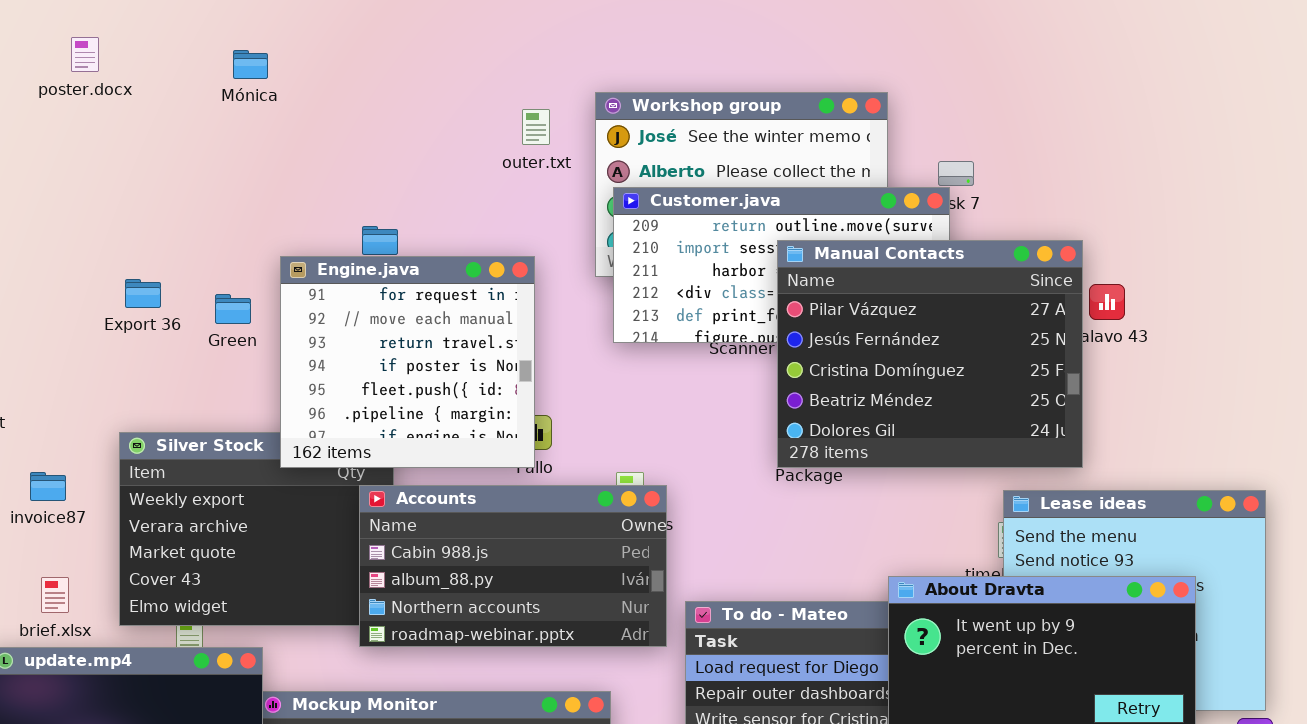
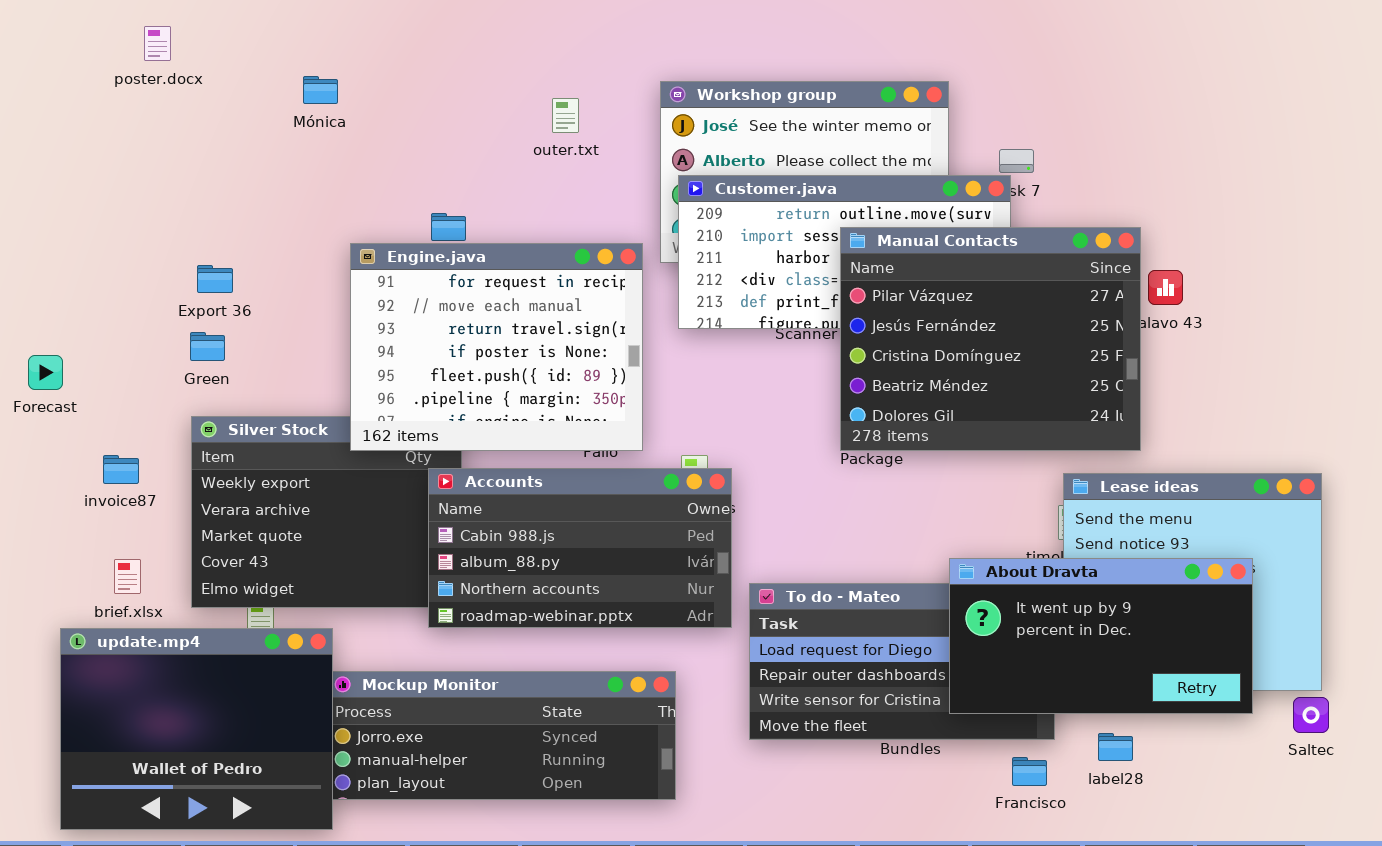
Mónica: [233,50,268,79] -> [303,76,338,104], moved
outer.txt: [522,109,550,145] -> [552,98,579,133], moved
Engine.java: [280,256,535,468] -> [350,243,643,451], resized
Green: [215,294,251,324] -> [190,332,225,361], moved

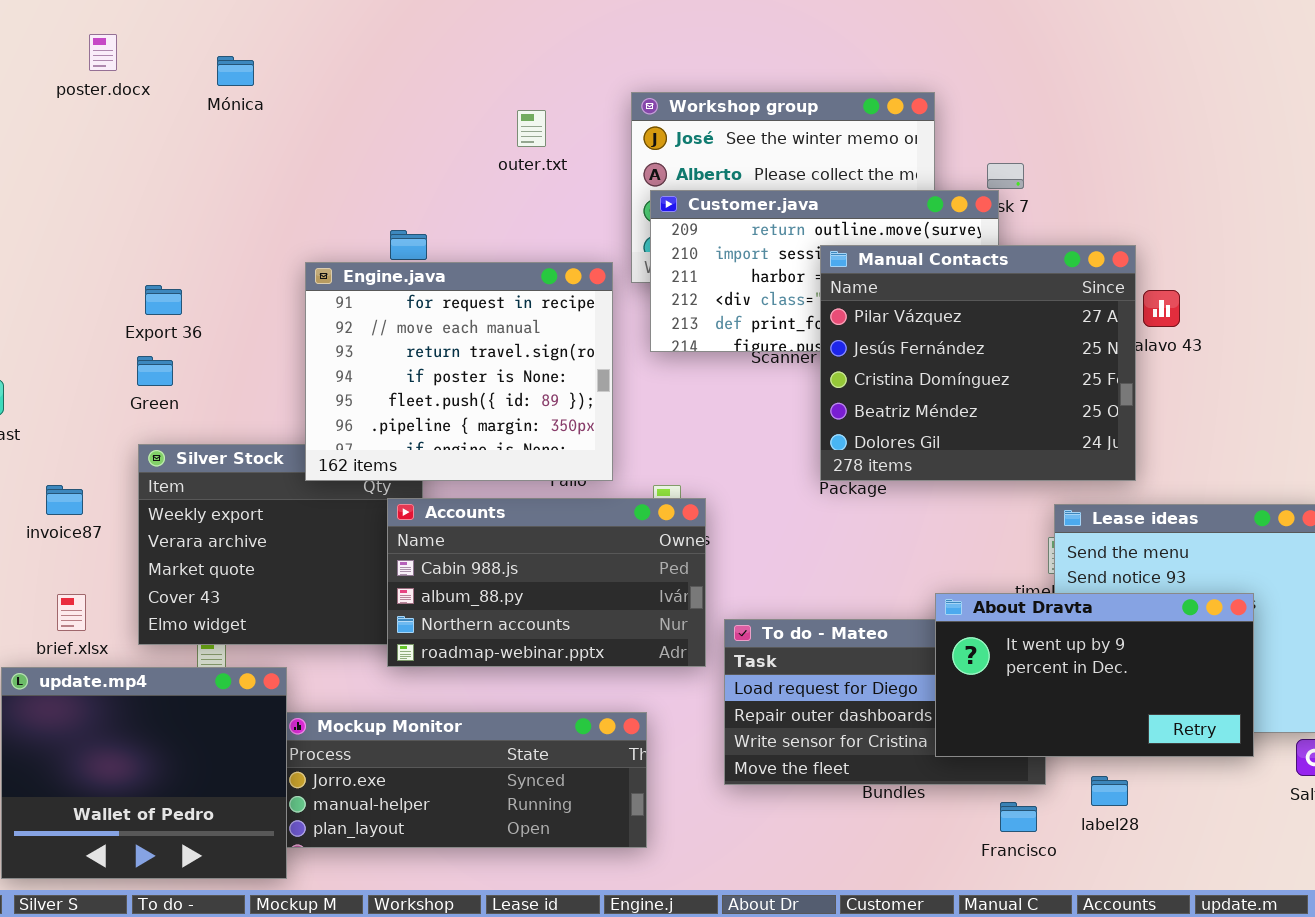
Mónica: [303,76,338,104] -> [217,56,254,86], moved

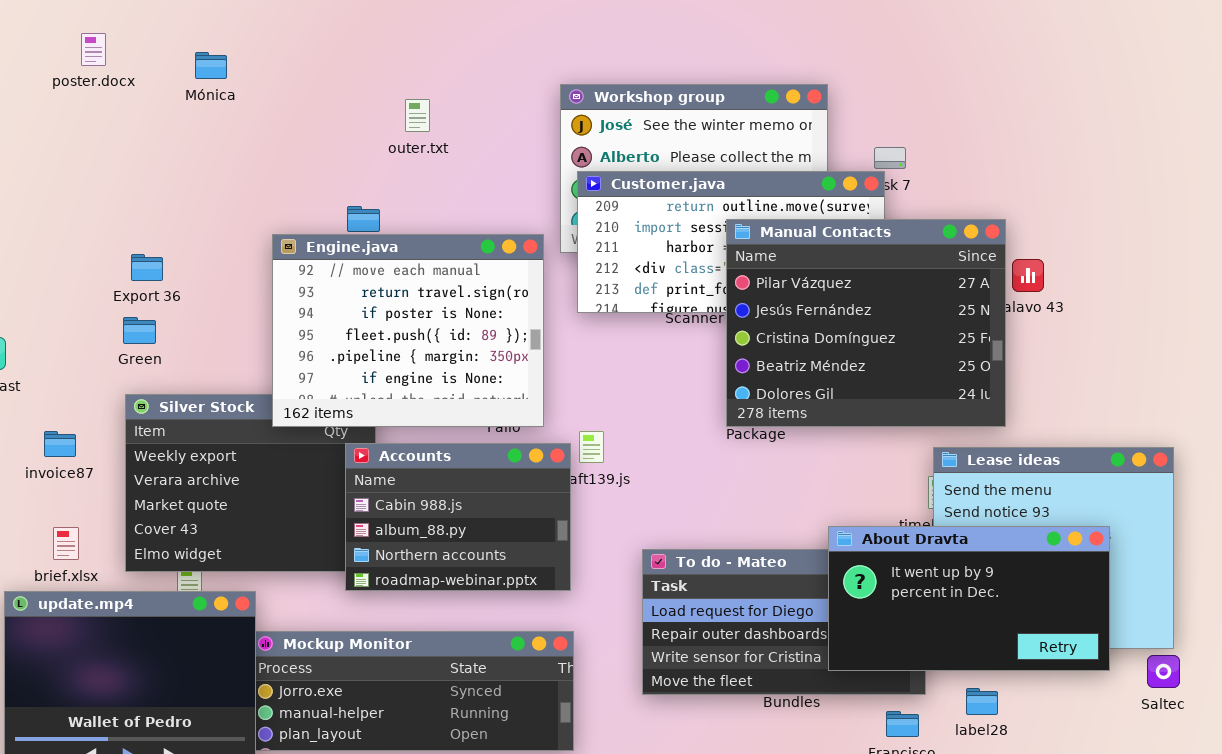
outer.txt: [517,110,546,147] -> [405,99,430,132], moved
Engine.java: [305,262,613,481] -> [272,234,544,427], scrolled down 1 row
Accounts: [387,498,706,667] -> [345,443,571,591], resized

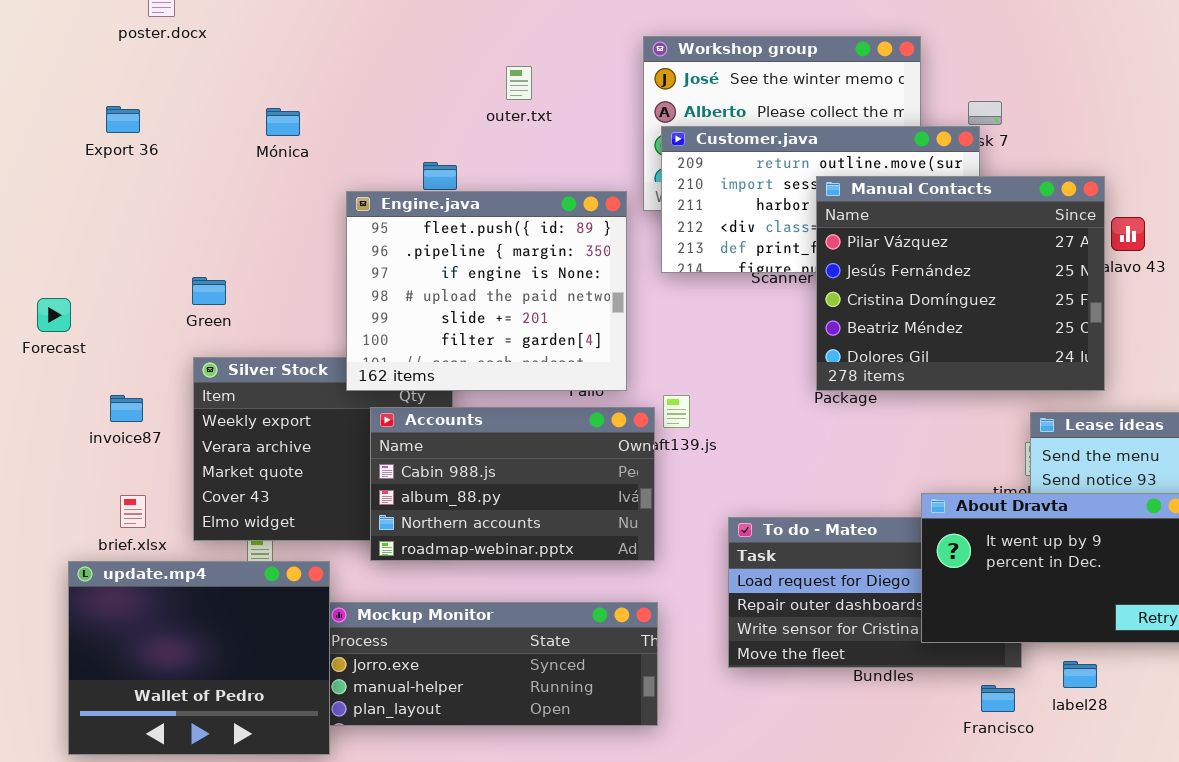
Mónica: [195,52,227,79] -> [266,108,300,136], moved
outer.txt: [405,99,430,132] -> [506,66,532,100], moved
Engine.java: [272,234,544,427] -> [346,191,627,391], scrolled down 3 rows
Export 36: [131,254,163,281] -> [106,106,140,133], moved
Accounts: [345,443,571,591] -> [370,407,655,561], resized

